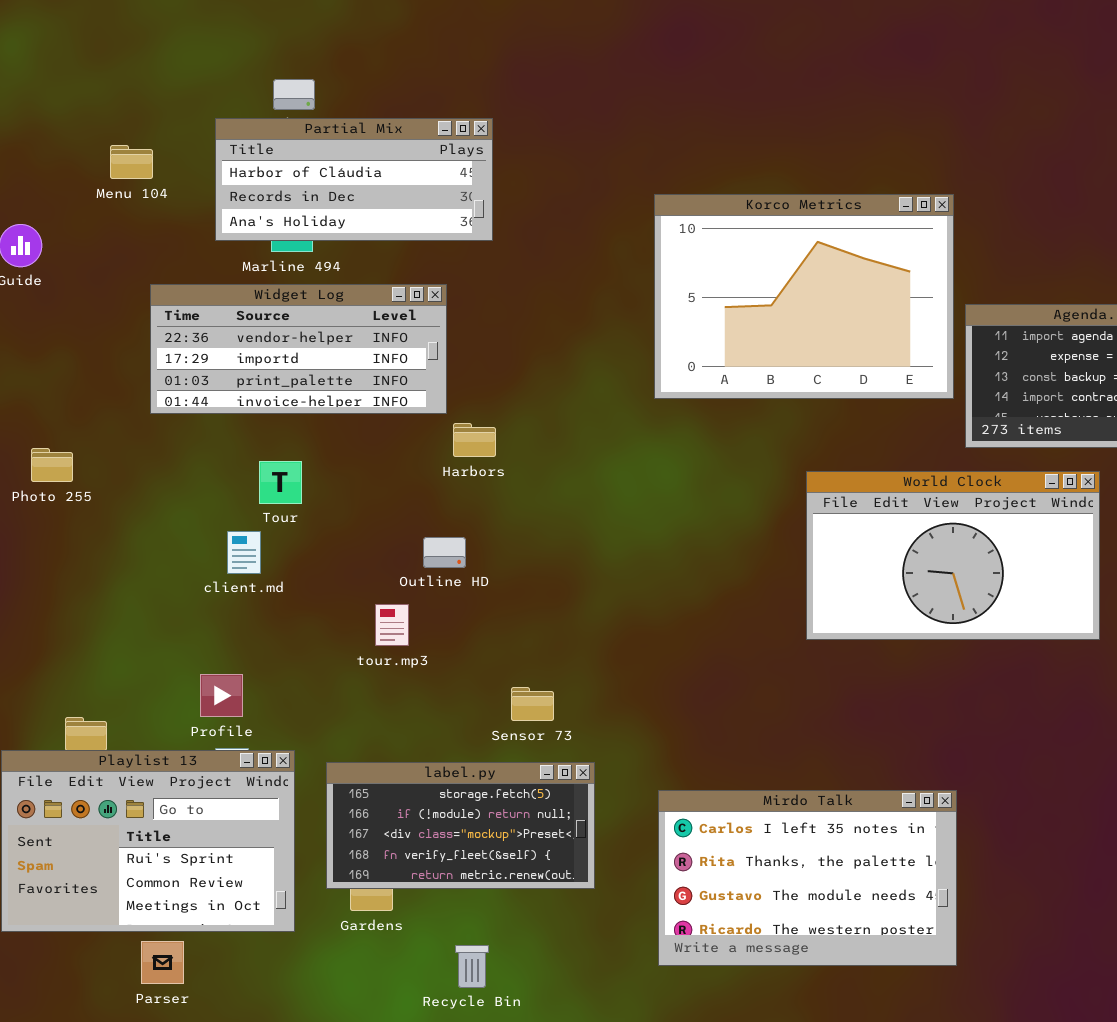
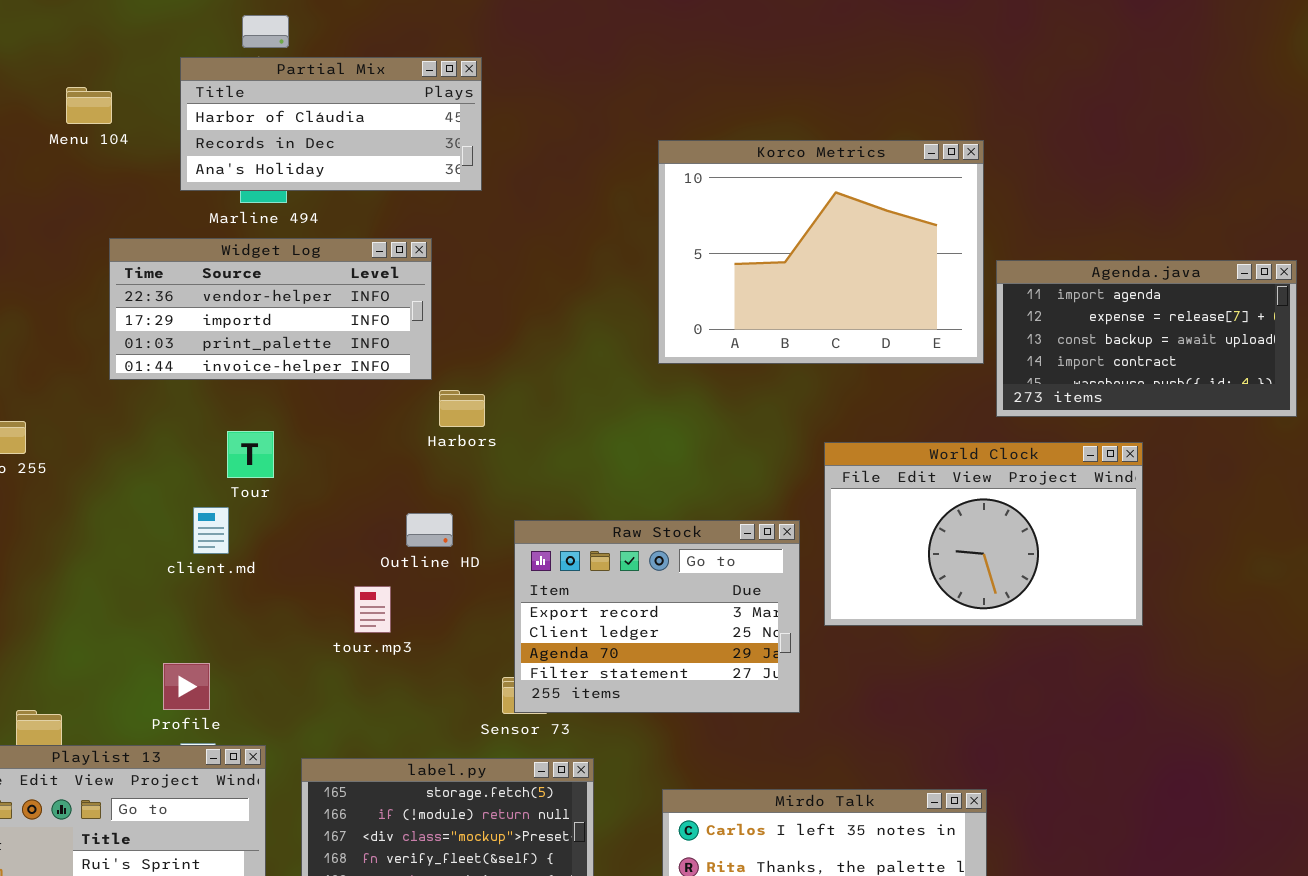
Raw Stock: none -> [514,520,800,713], opened

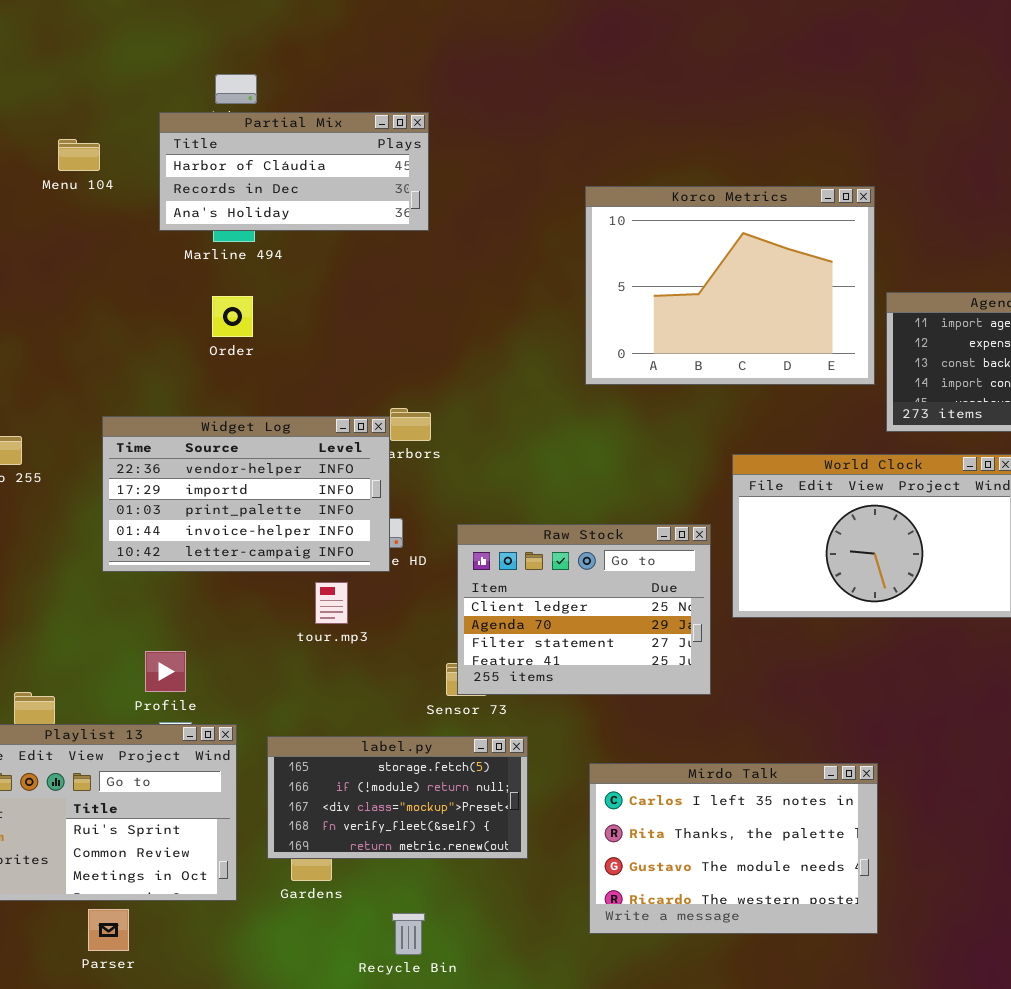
Widget Log: [109,238,432,380] -> [102,416,390,572], moved, resized
Raw Stock: [514,520,800,713] -> [457,524,711,695], scrolled down 1 row

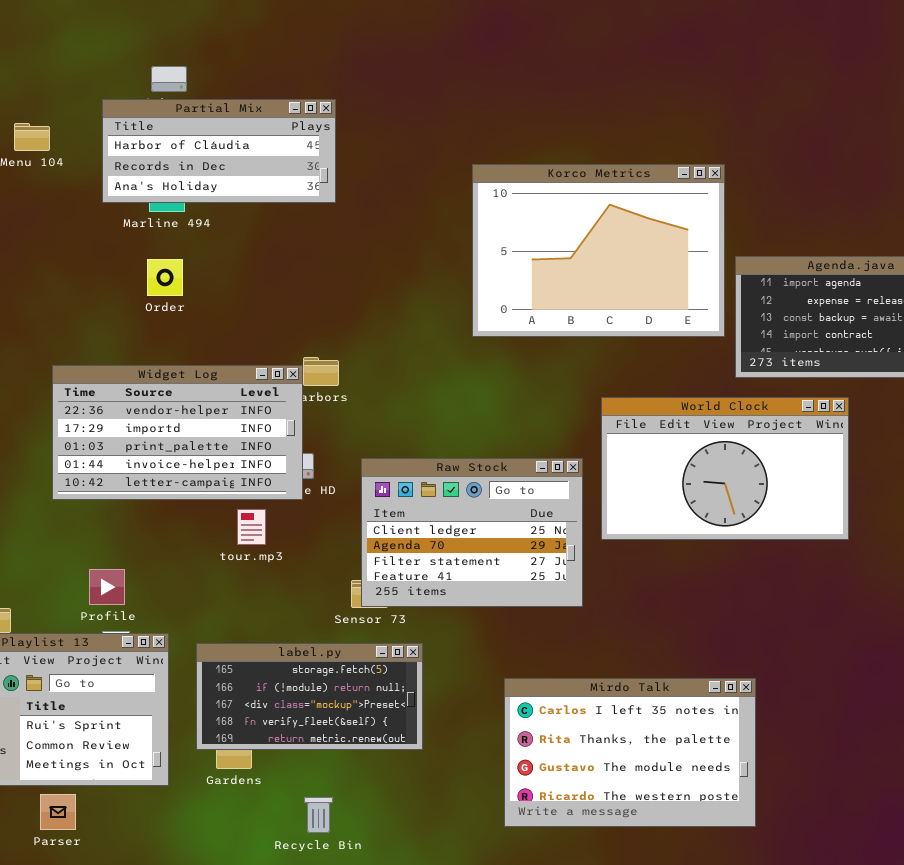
Mirdo Talk: [589,763,878,934] -> [504,678,756,827], moved

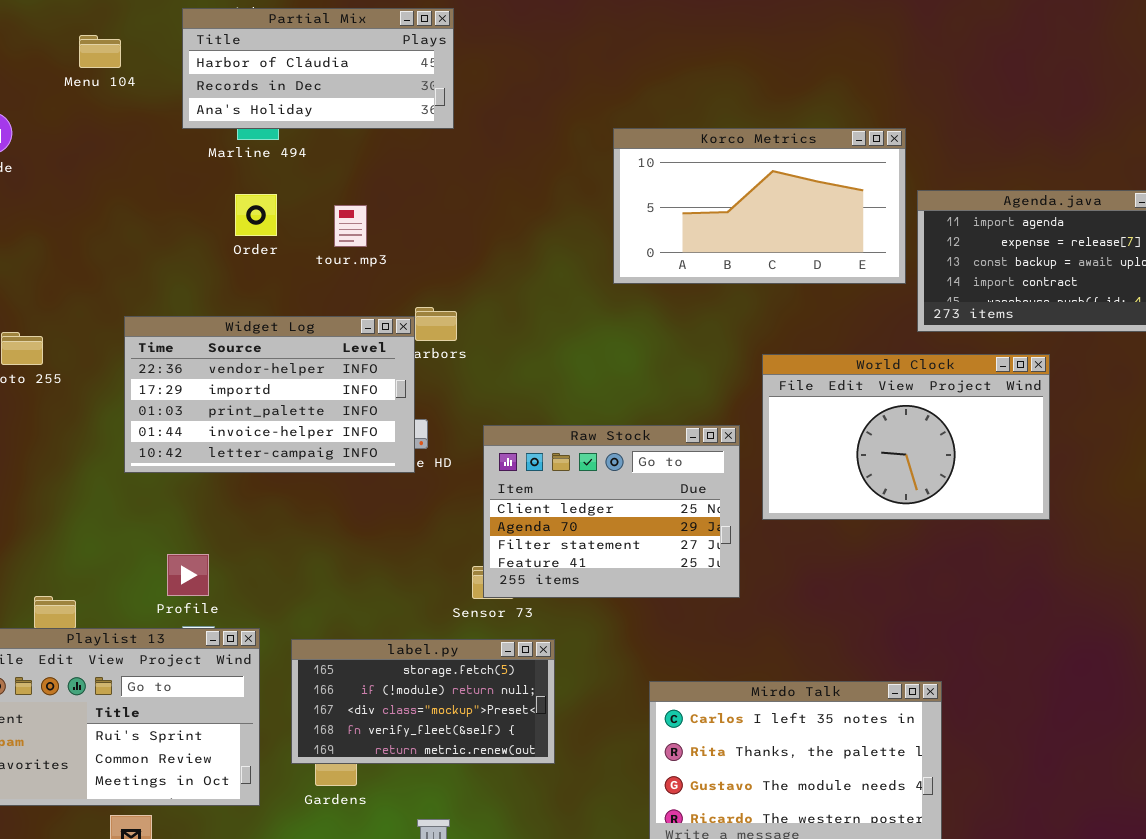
Korco Metrics: [472,164,725,337] -> [613,128,906,284], resized
tour.mp3: [237,509,266,545] -> [334,205,367,247], moved

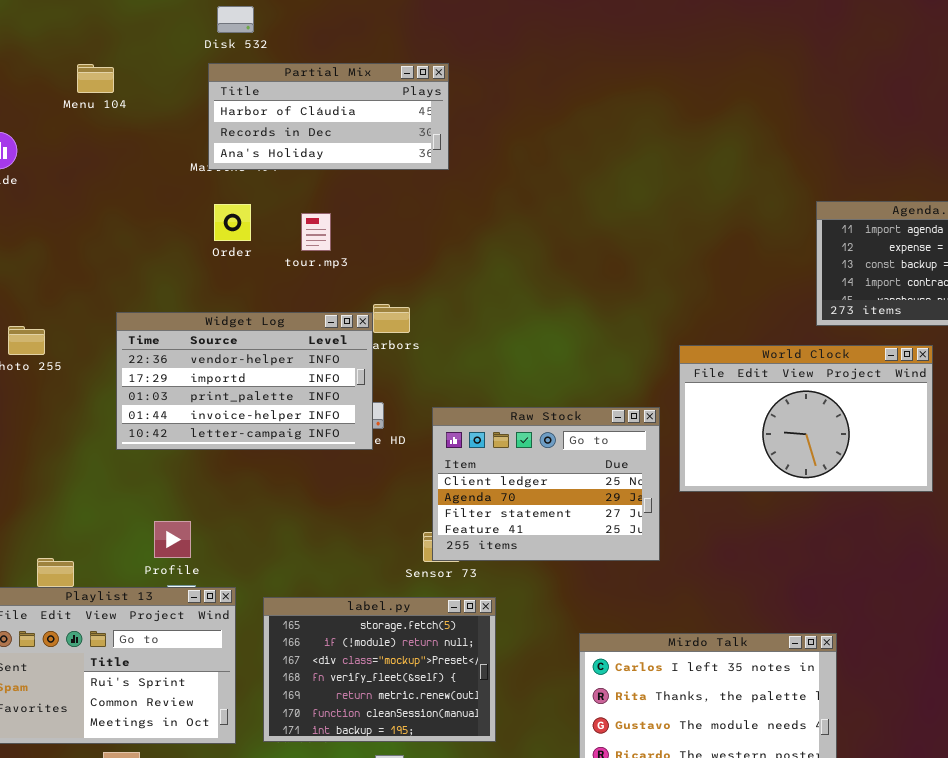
Partial Mix: [182,8,454,129] -> [208,63,449,170], moved
Korco Metrics: [613,128,906,284] -> none, closed
label.py: [291,639,555,764] -> [263,597,496,742], resized

